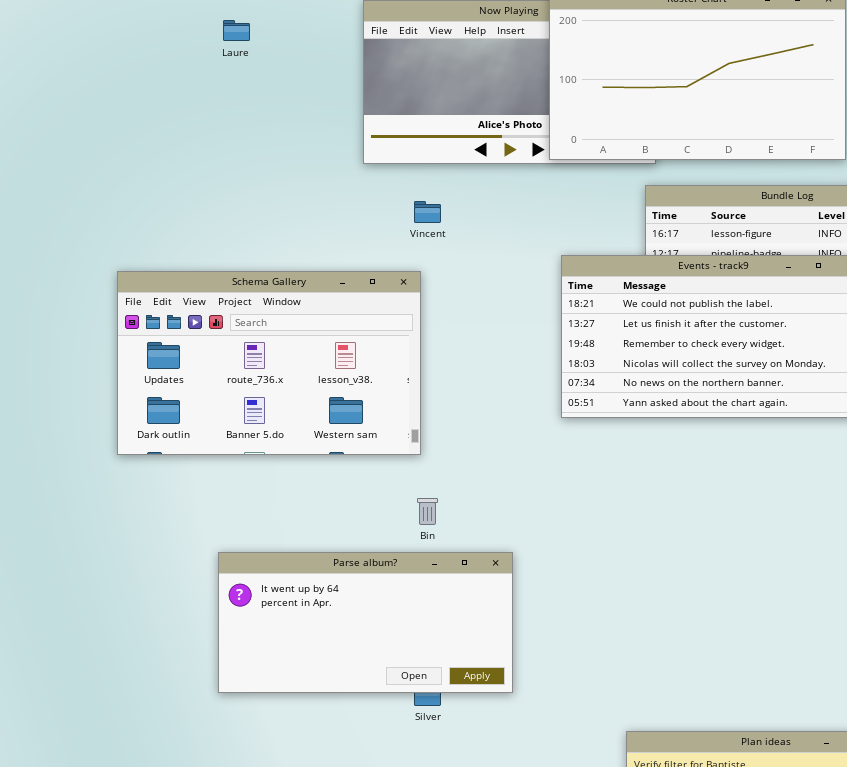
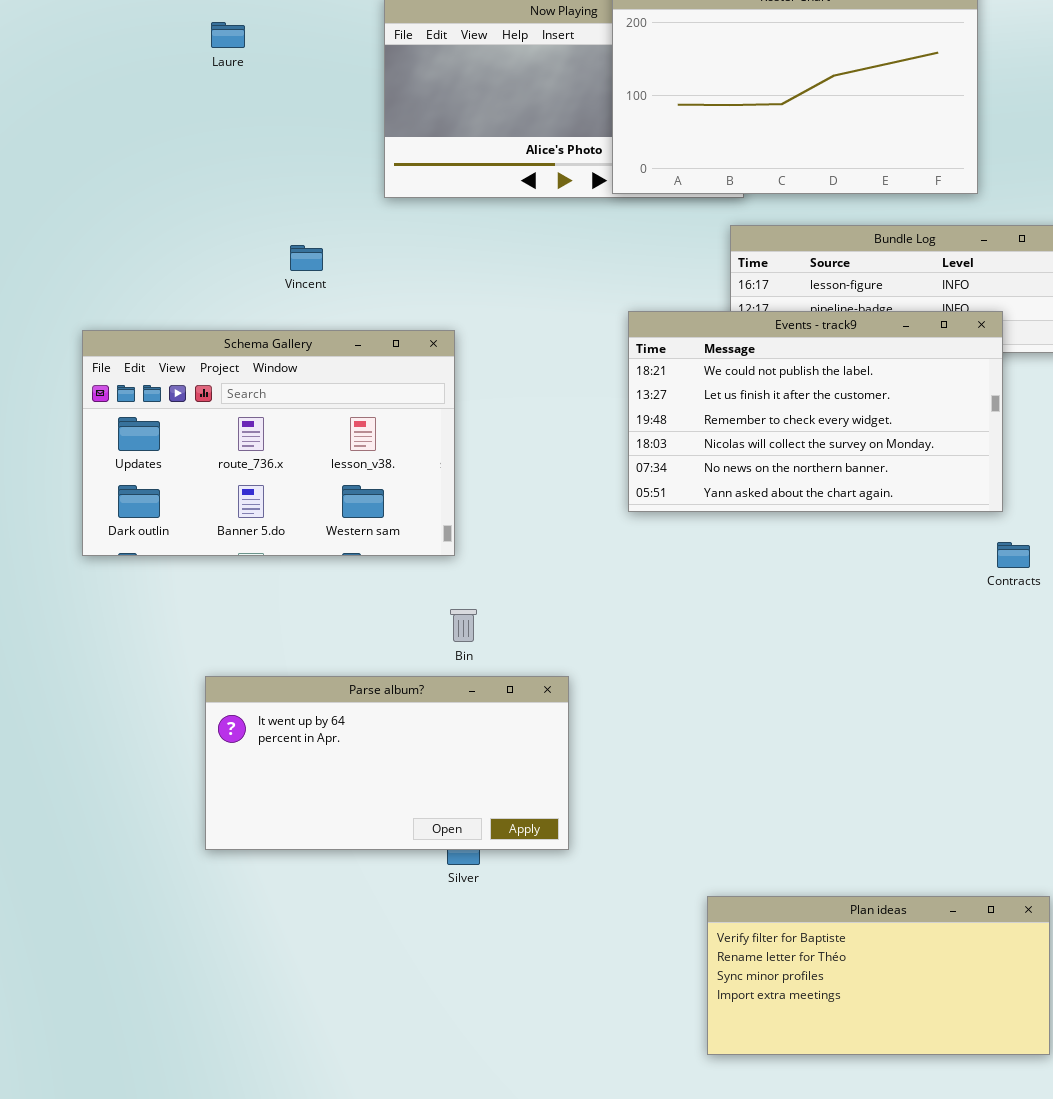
Vincent: [414,201,441,223] -> [290,245,323,271], moved

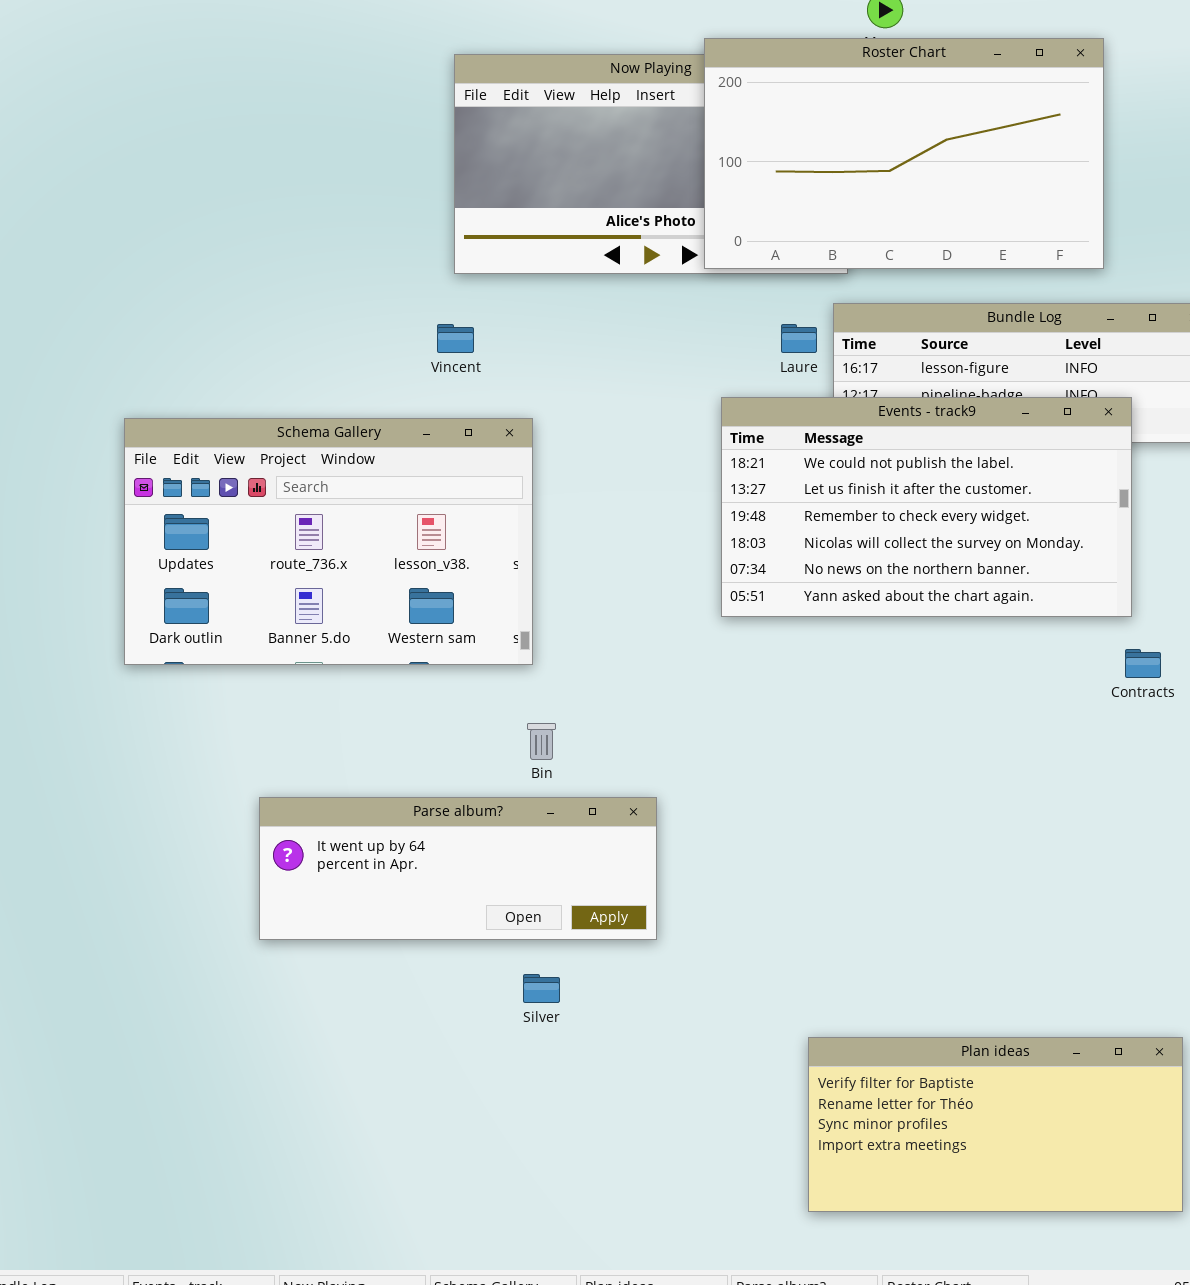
Laure: [211,22,245,48] -> [781,324,817,353], moved
Vincent: [290,245,323,271] -> [437,324,474,353], moved
Parse album?: [205,676,569,850] -> [259,797,657,940], resized

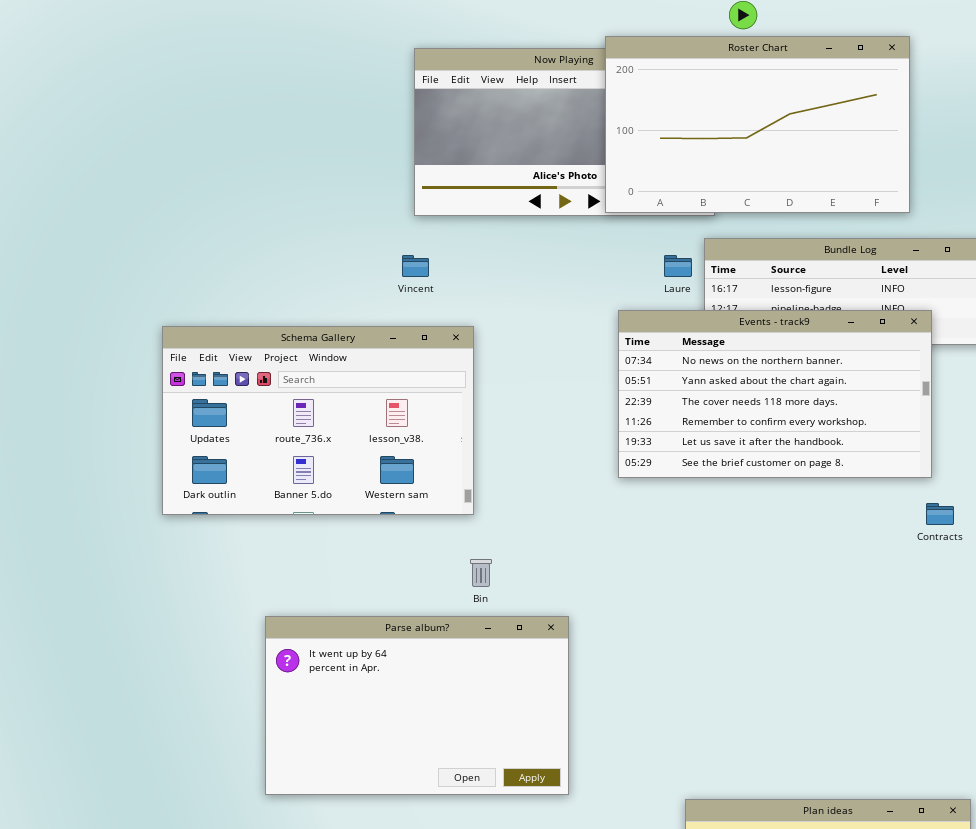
Events - track9: [721,397,1132,617] -> [618,310,932,478], scrolled down 4 rows
Parse album?: [259,797,657,940] -> [265,616,569,795], resized

